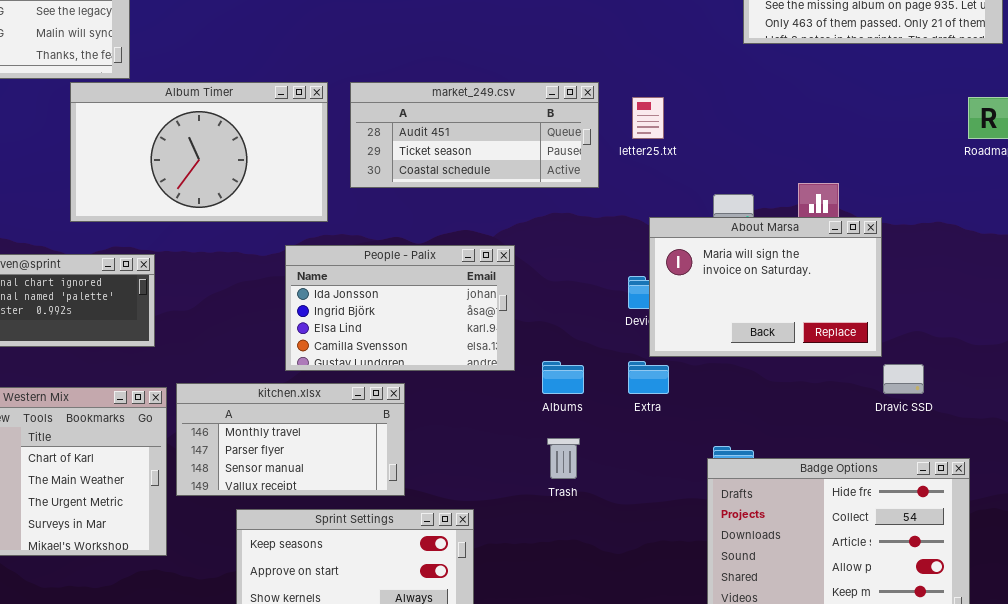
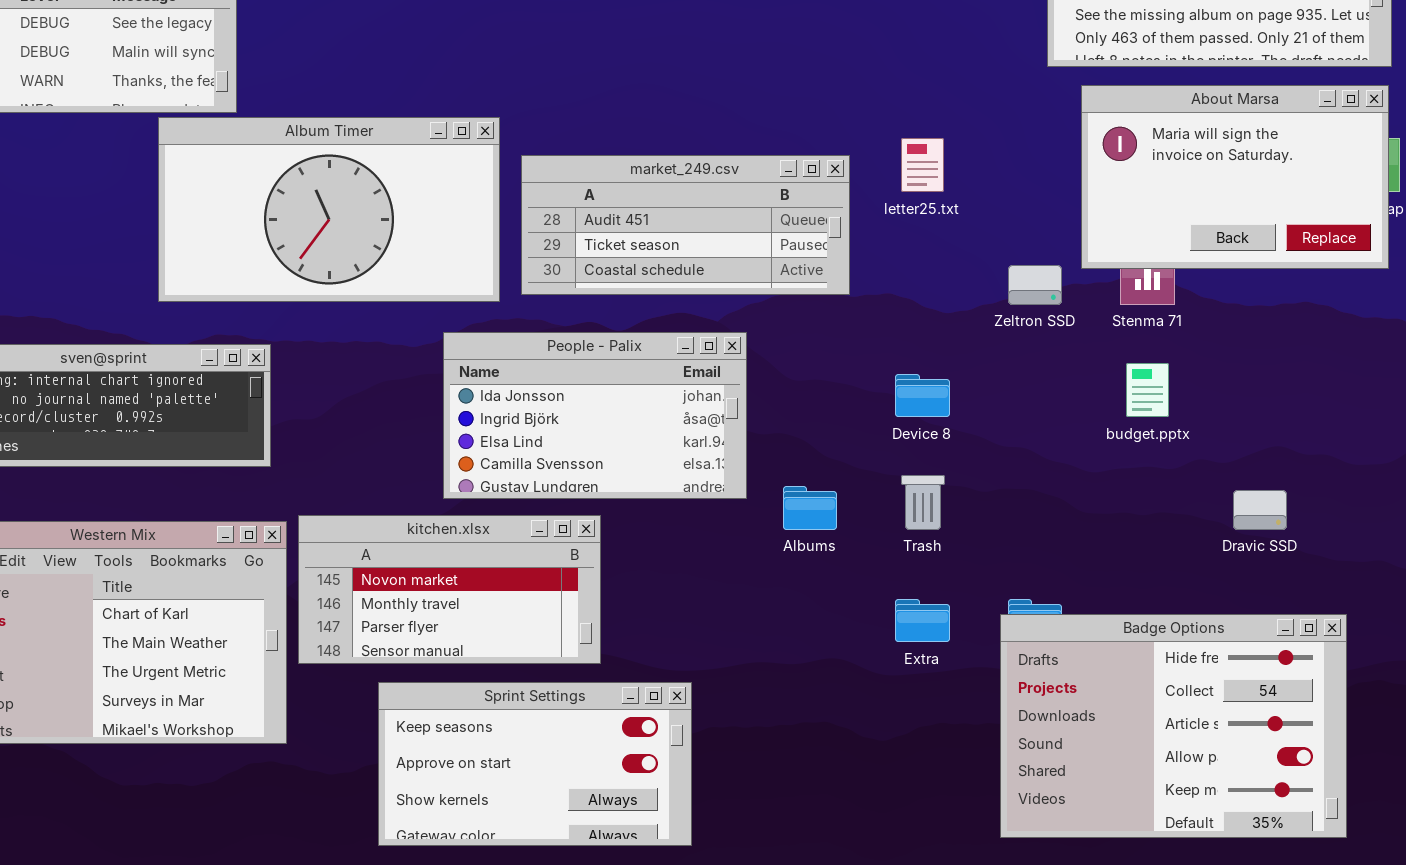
market_249.csv: [350,82,599,188] -> [521,155,850,295], moved
About Marsa: [649,217,882,357] -> [1081,85,1389,269], moved
Extra: [628,361,669,394] -> [895,599,950,642], moved
kitchen.xlsx: [176,383,405,496] -> [298,515,601,664], scrolled up 1 row
Trash: [547,438,580,479] -> [901,475,945,530], moved

